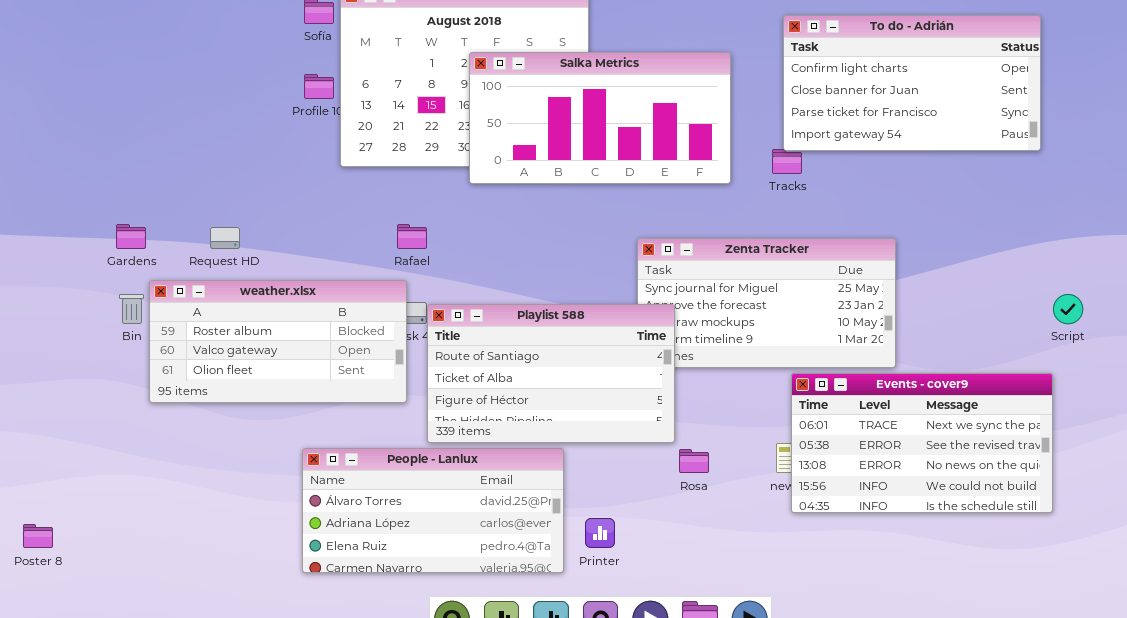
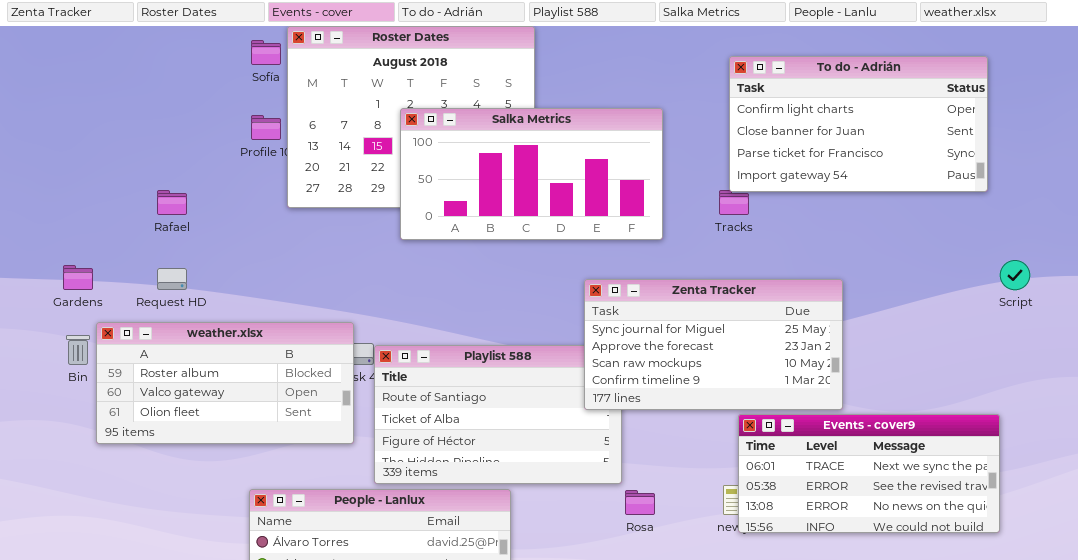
Salka Metrics: [469,52,731,184] -> [400,108,663,240], moved
Rafael: [397,224,427,249] -> [157,190,187,215], moved
Zenta Tracker: [637,238,896,368] -> [584,279,843,410], raised
Script: [1053,294,1083,324] -> [1000,260,1030,290], moved
Events - cover9: [791,373,1053,513] -> [738,414,1000,533], resized

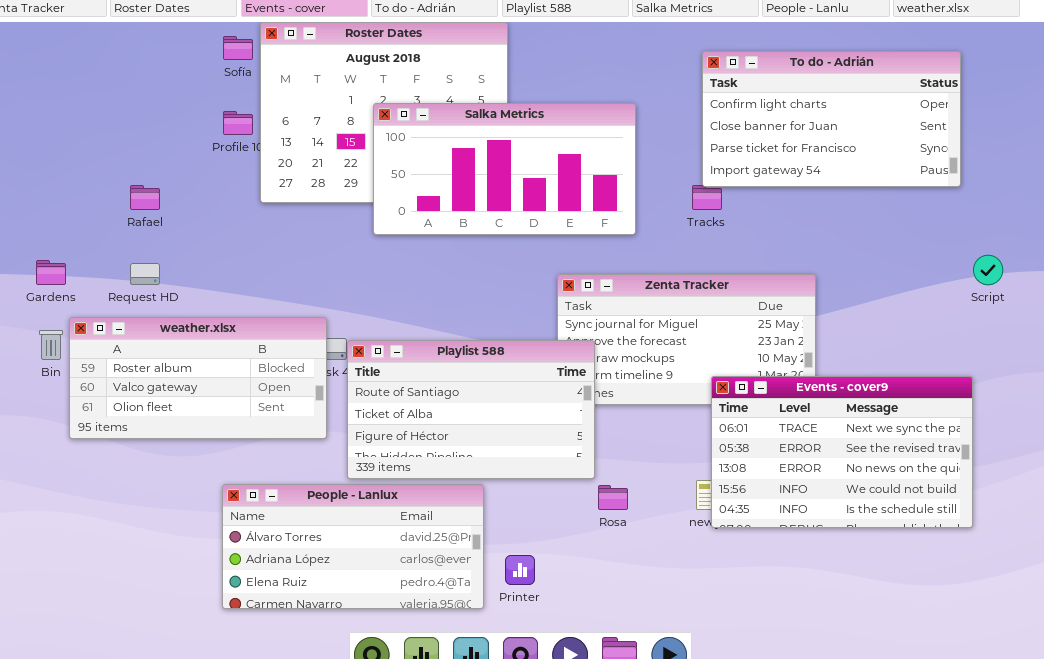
Playlist 588: [374,345,622,484] -> [347,340,595,479], raised
Events - cover9: [738,414,1000,533] -> [711,376,973,528], resized

